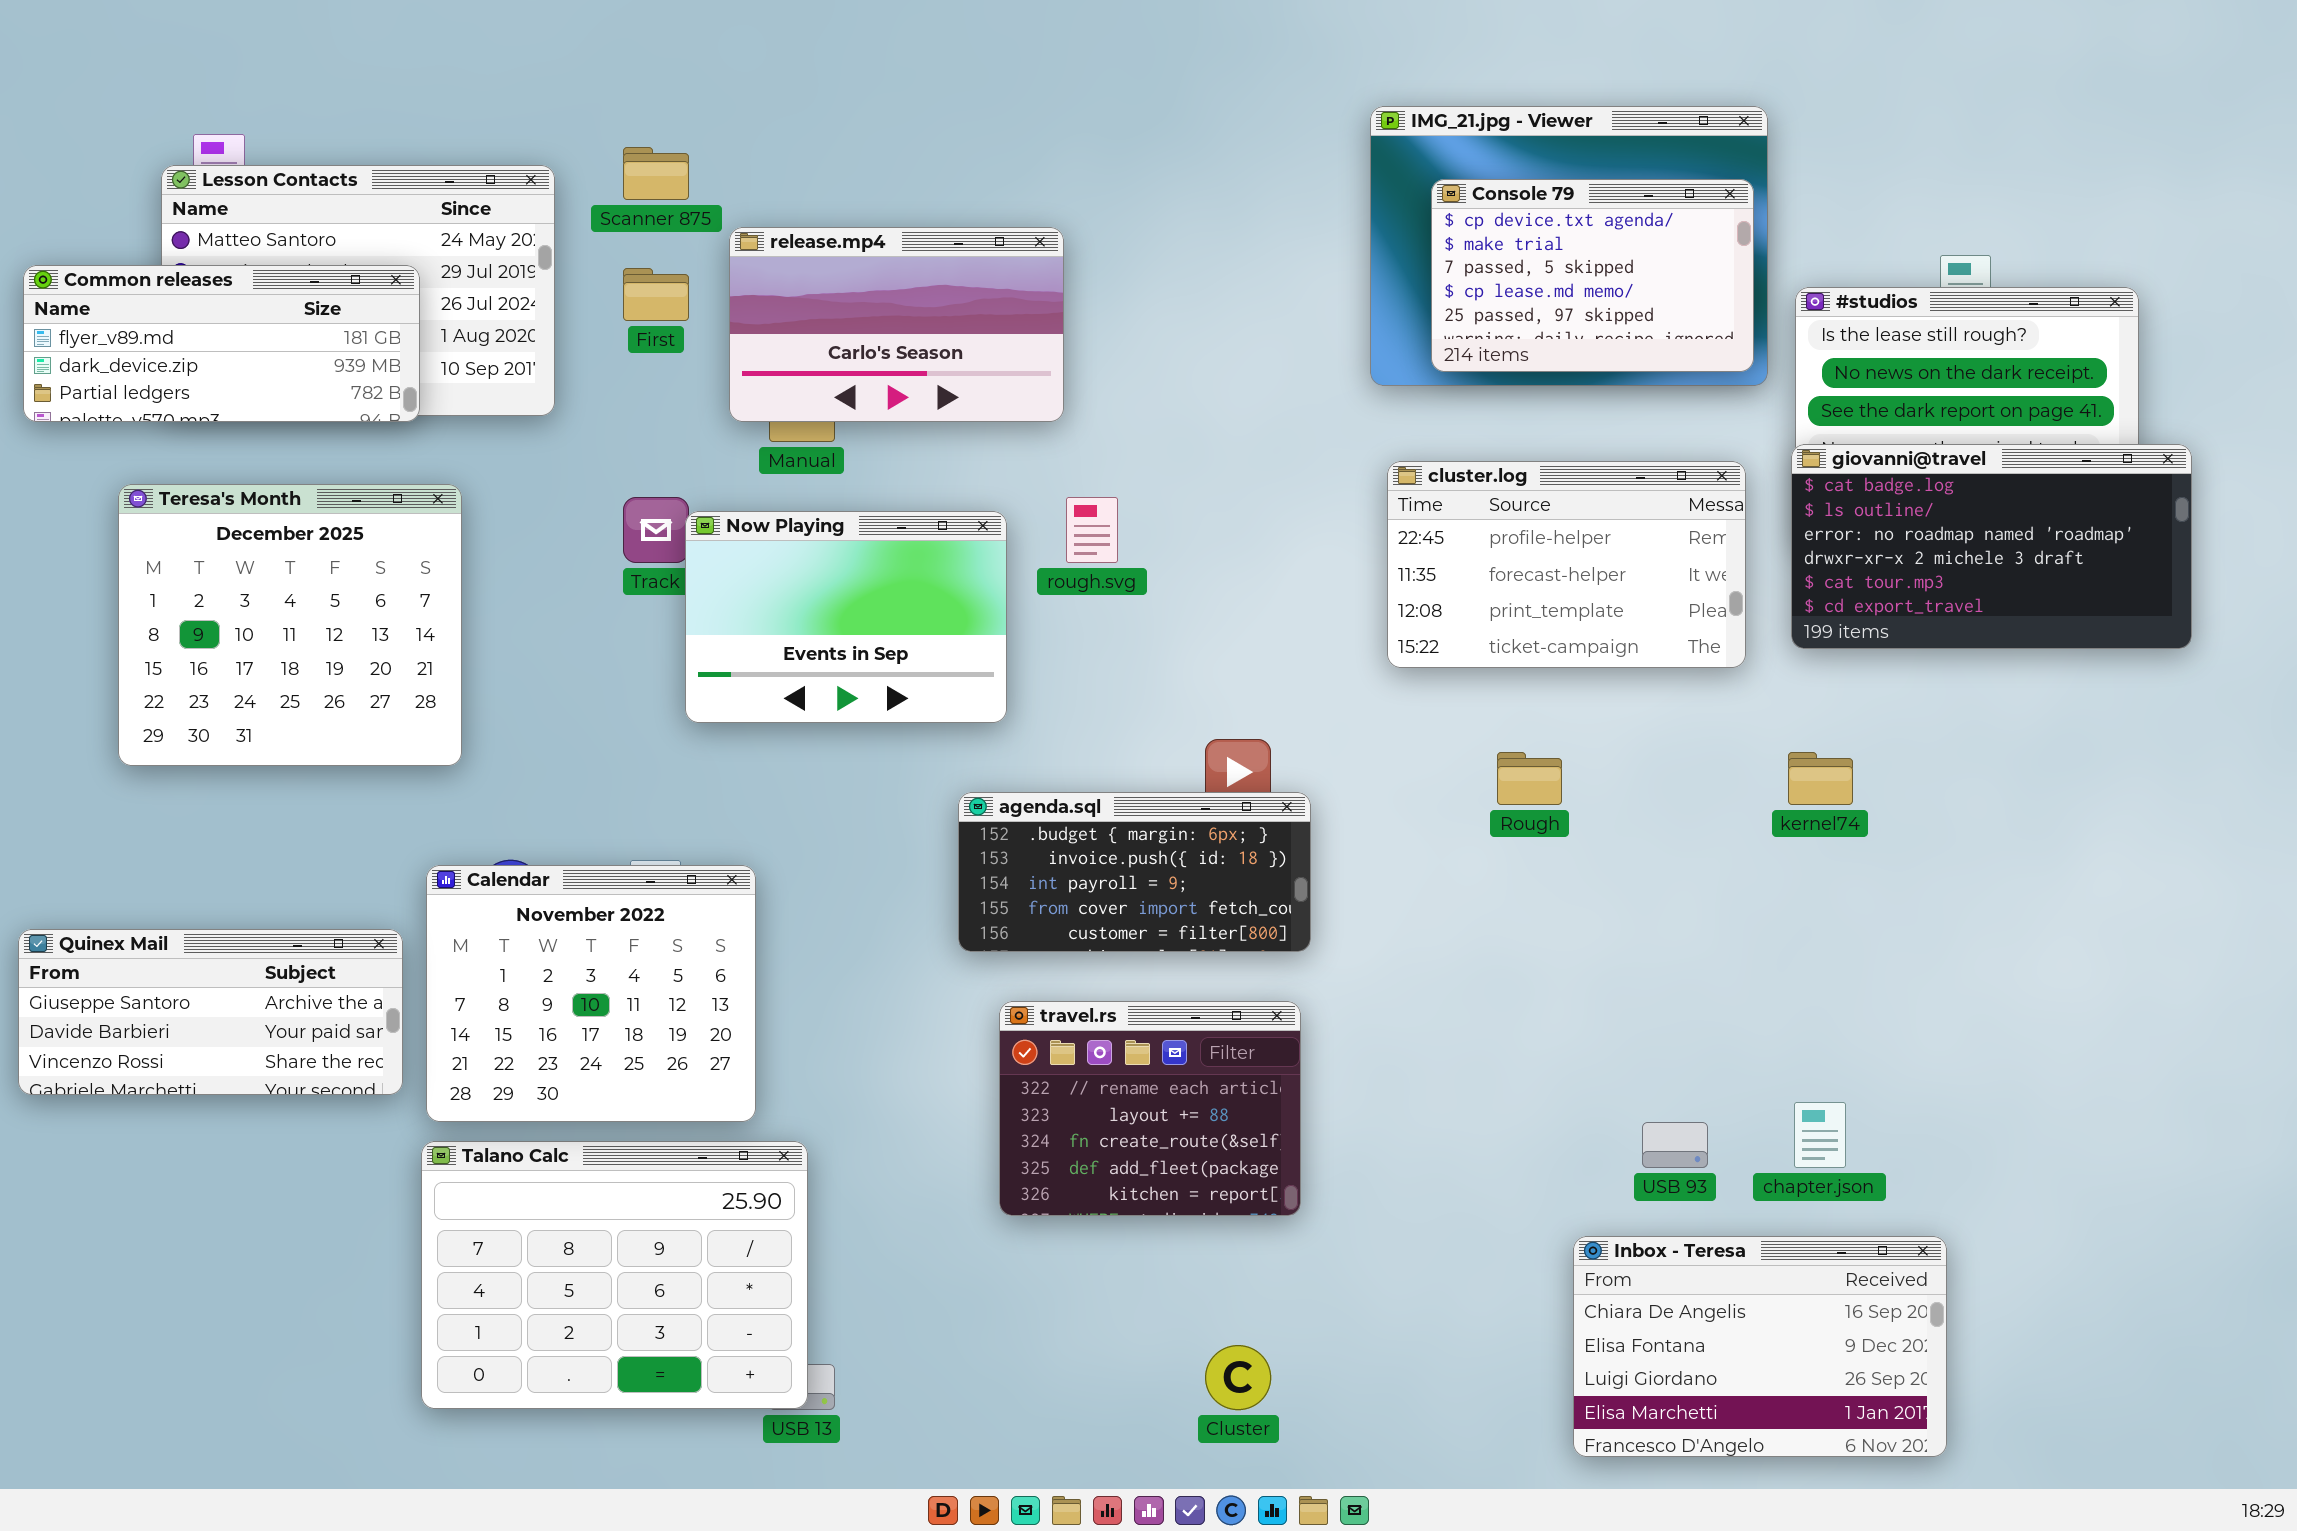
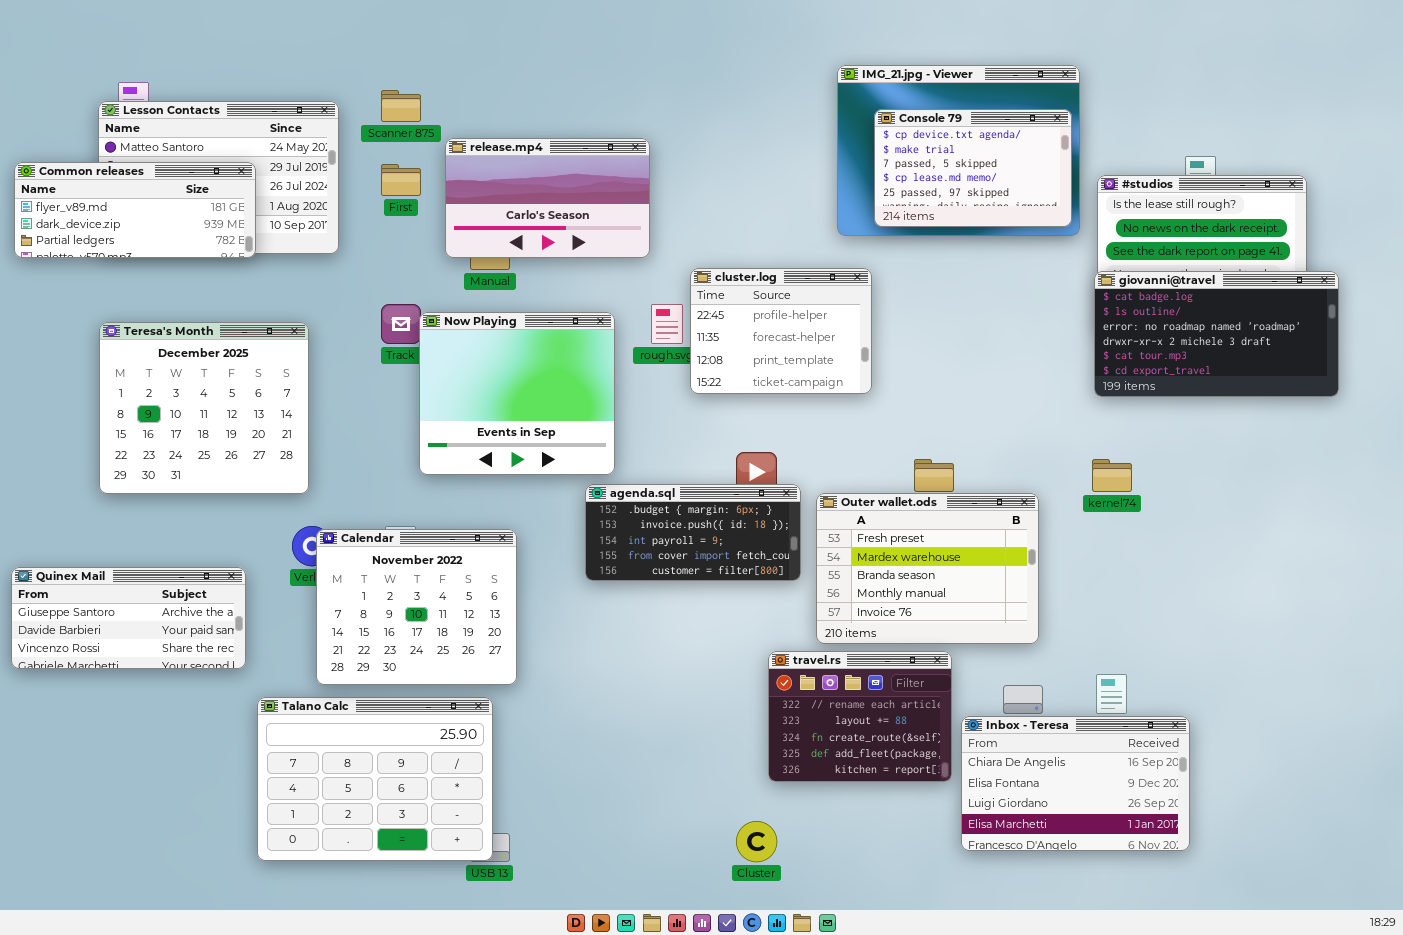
cluster.log: [1387,461,1746,668] -> [690,268,872,394], moved, resized
Teresa's Month: [118,484,462,766] -> [99,322,309,494], moved
Now Playing: [685,511,1007,723] -> [419,312,615,475], resized
Outer wallet.ods: none -> [816,493,1039,644], opened
Calendar: [426,865,756,1122] -> [316,529,517,685], moved
travel.rs: [999,1001,1301,1216] -> [768,651,952,782], moved
Inbox - Teresa: [1573,1236,1947,1457] -> [961,716,1190,851], moved

